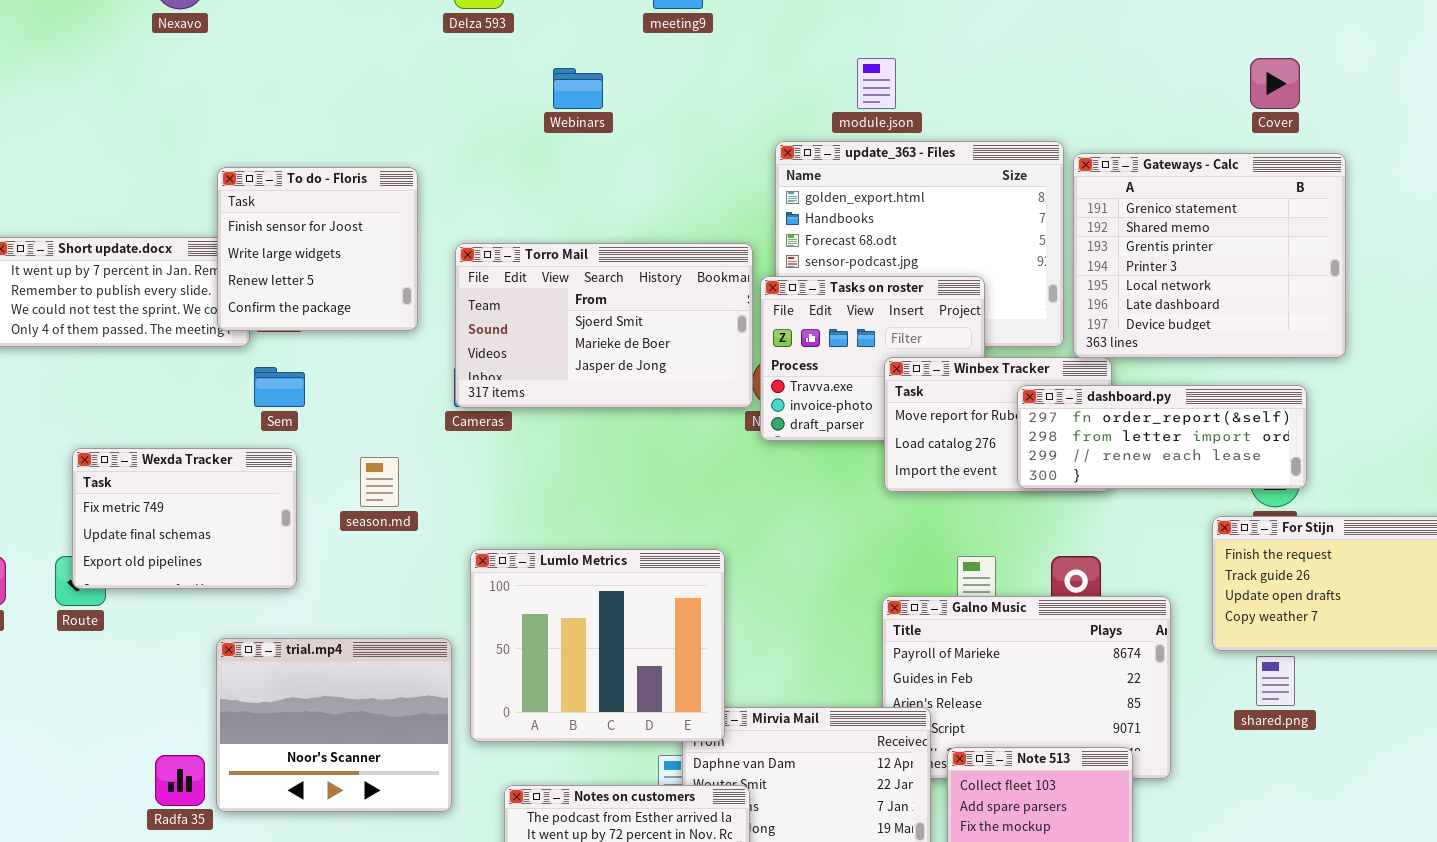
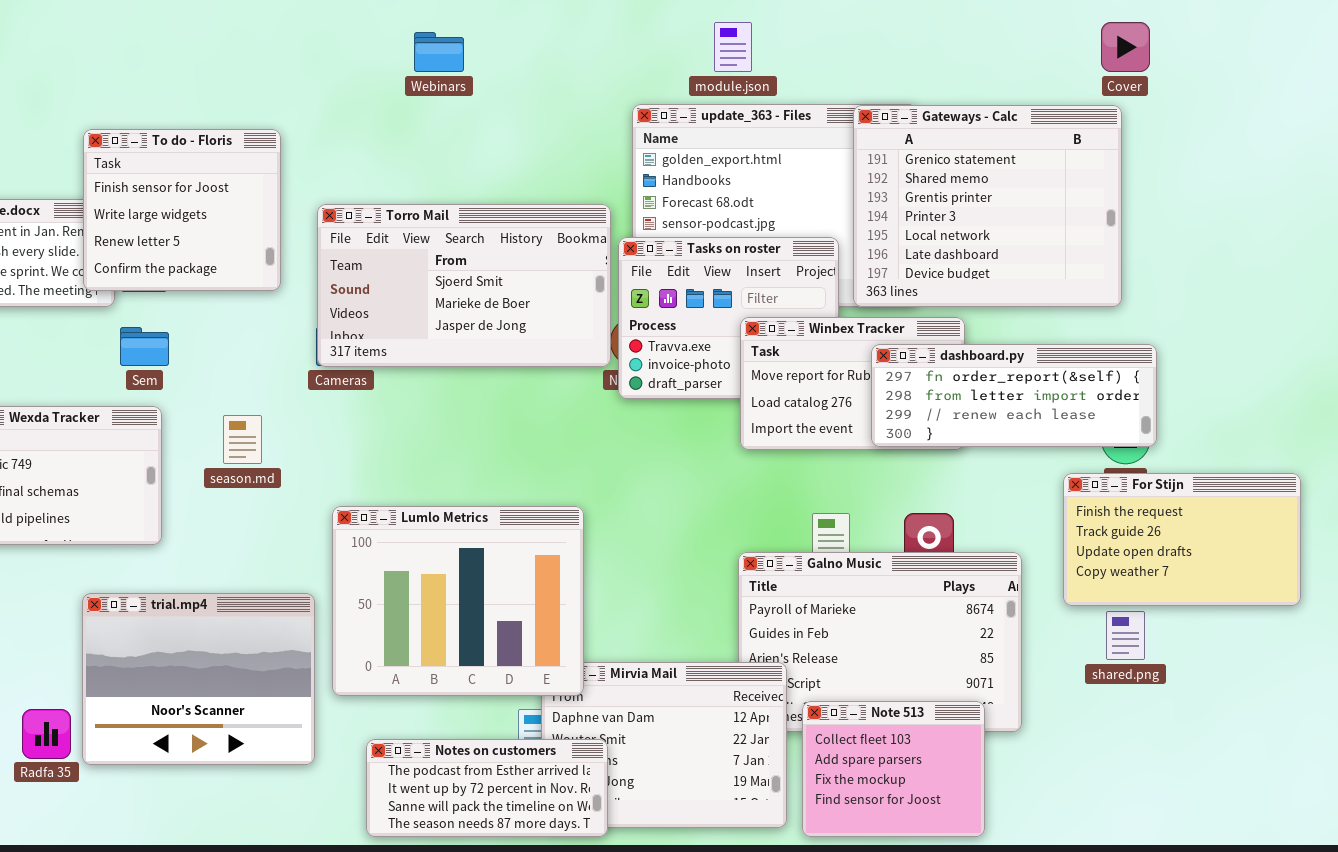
Gateways - Calc: [1073,153,1346,358] -> [853,105,1122,307], moved

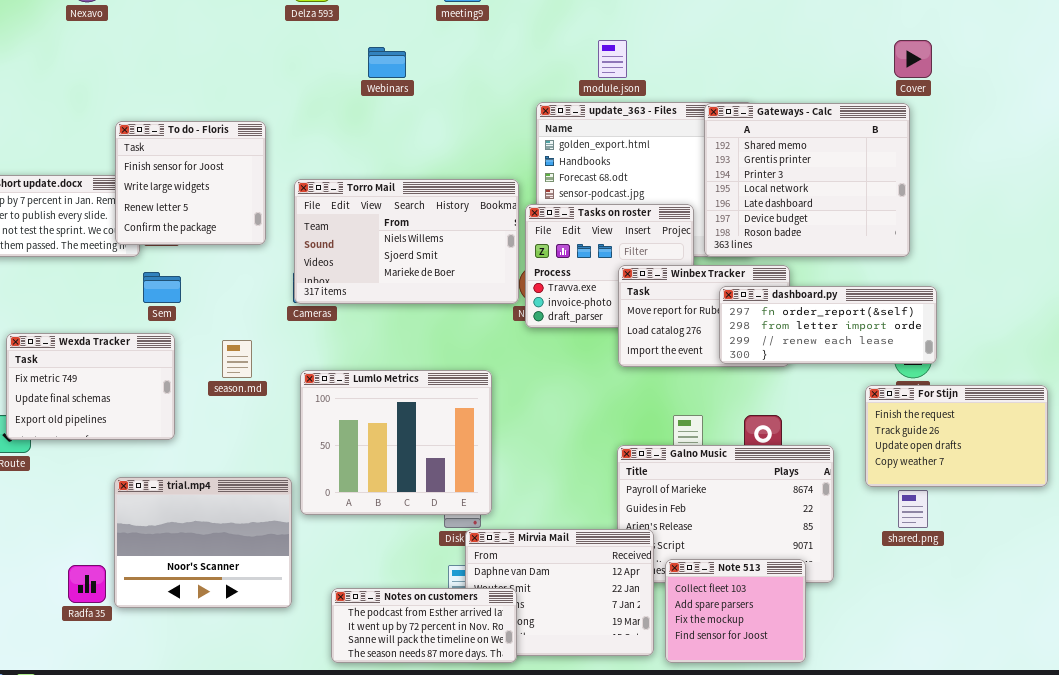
Gateways - Calc: [853,105,1122,307] -> [704,103,910,257], scrolled down 1 row
Torro Mail: [317,204,611,367] -> [294,179,519,304], scrolled up 1 row
Lumlo Metrics: [332,506,584,696] -> [300,370,492,515], moved

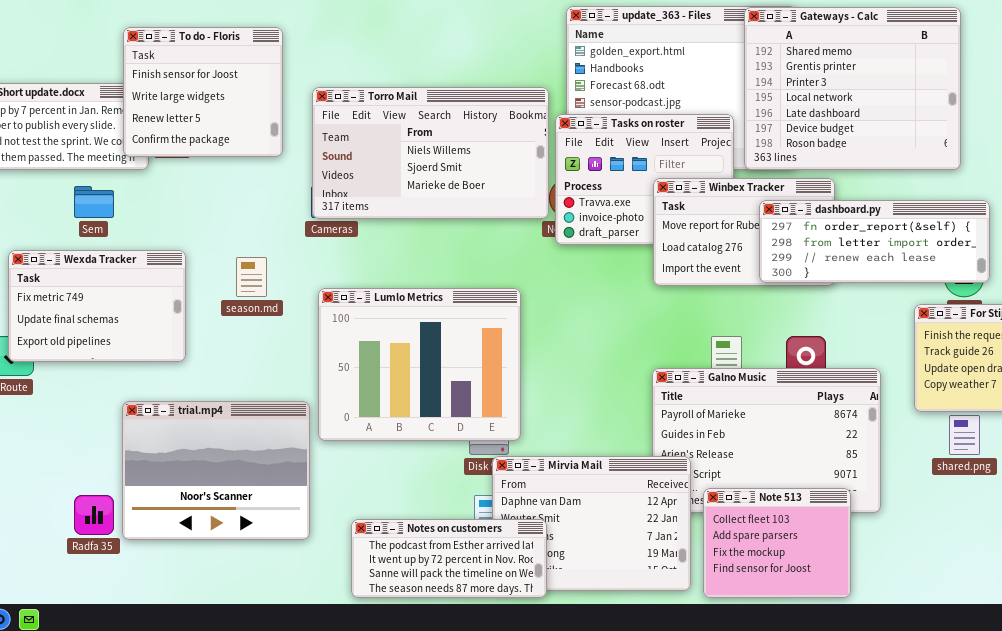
Sem: [143,272,181,303] -> [74,186,114,218], moved

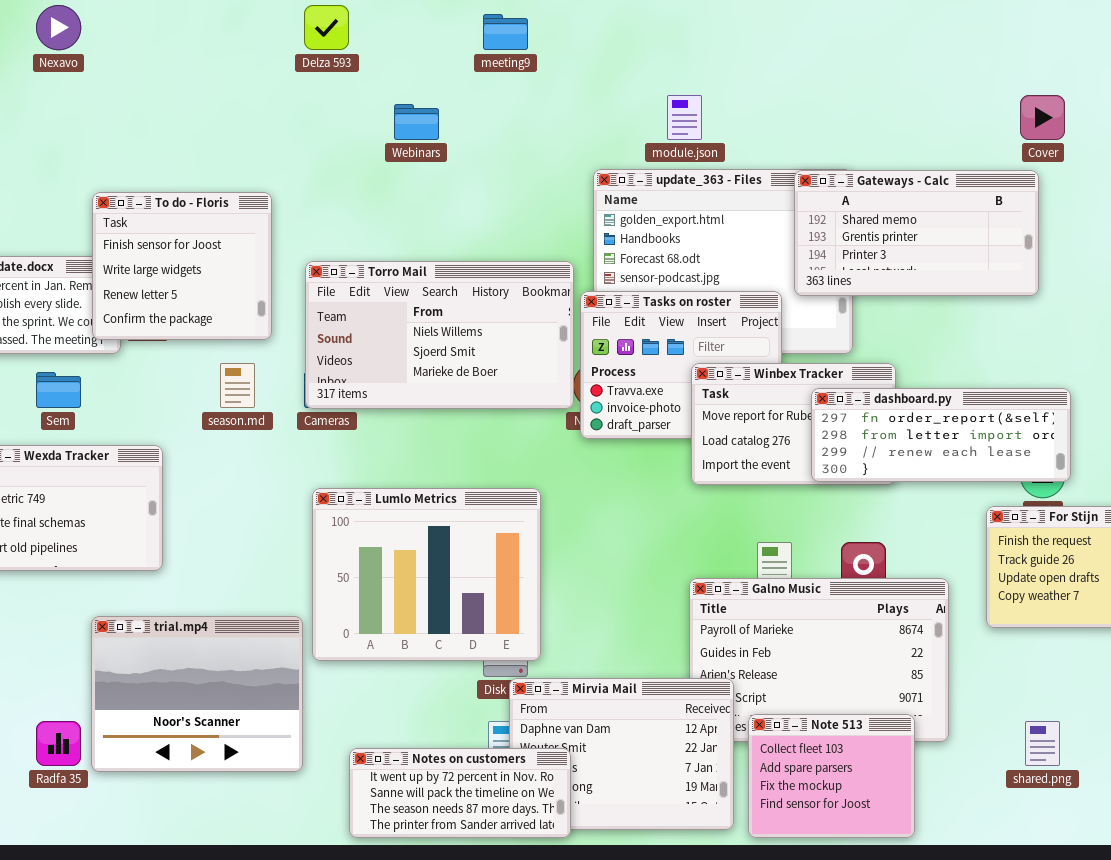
Gateways - Calc: [744,7,961,170] -> [794,170,1039,296], resized
season.md: [236,257,267,297] -> [220,363,255,408], moved
shared.png: [949,415,980,455] -> [1025,721,1060,766], moved
Notes on customers: [351,519,547,598] -> [349,748,571,838], scrolled down 1 row

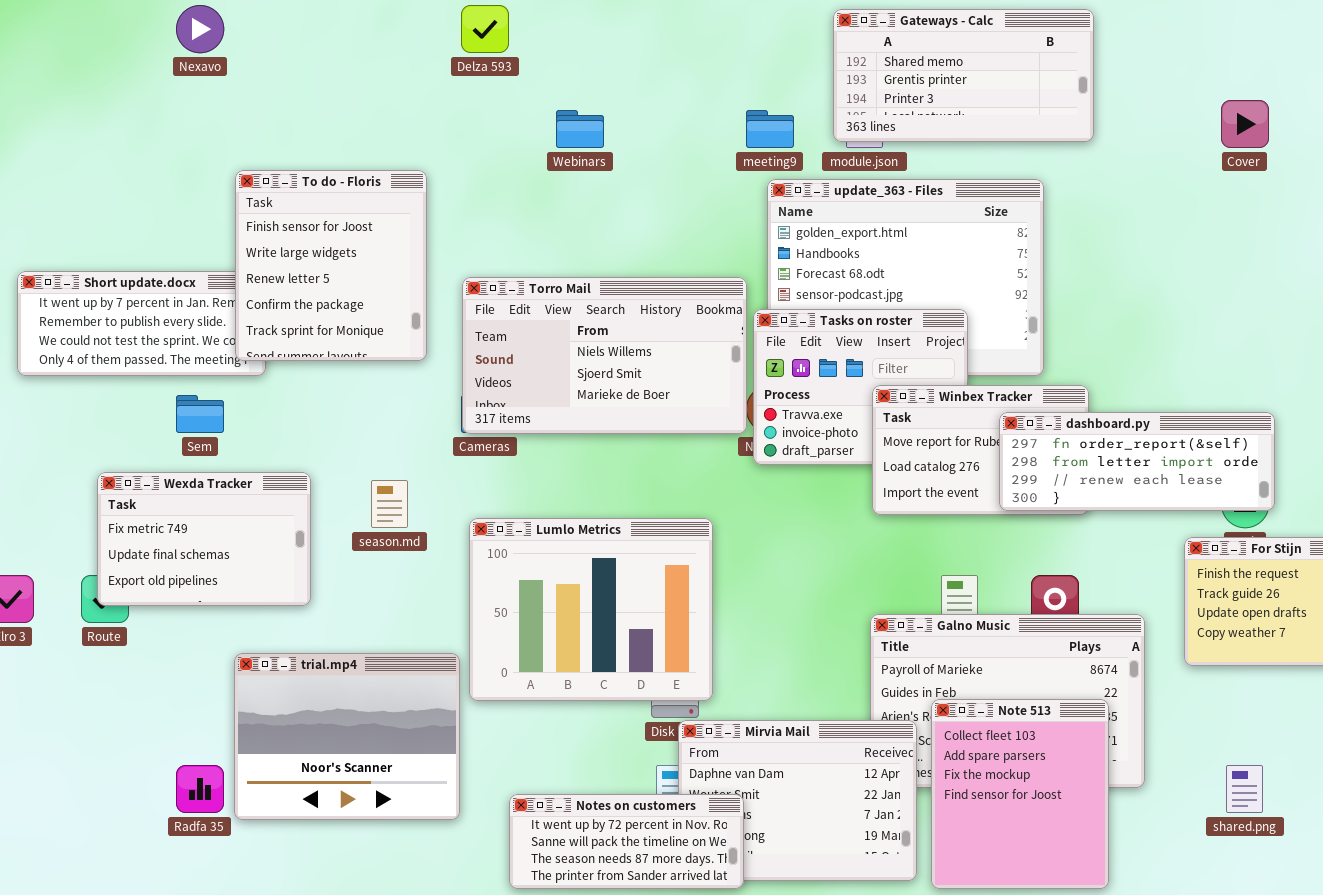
meeting9: [483,14,528,50] -> [746,110,794,148], moved
Gateways - Calc: [794,170,1039,296] -> [833,9,1094,142], moved
To do - Floris: [92,192,272,340] -> [235,170,427,361], resized
season.md: [220,363,255,408] -> [371,480,408,528], moved
Note 513: [748,714,915,838] -> [931,699,1109,889], resized

